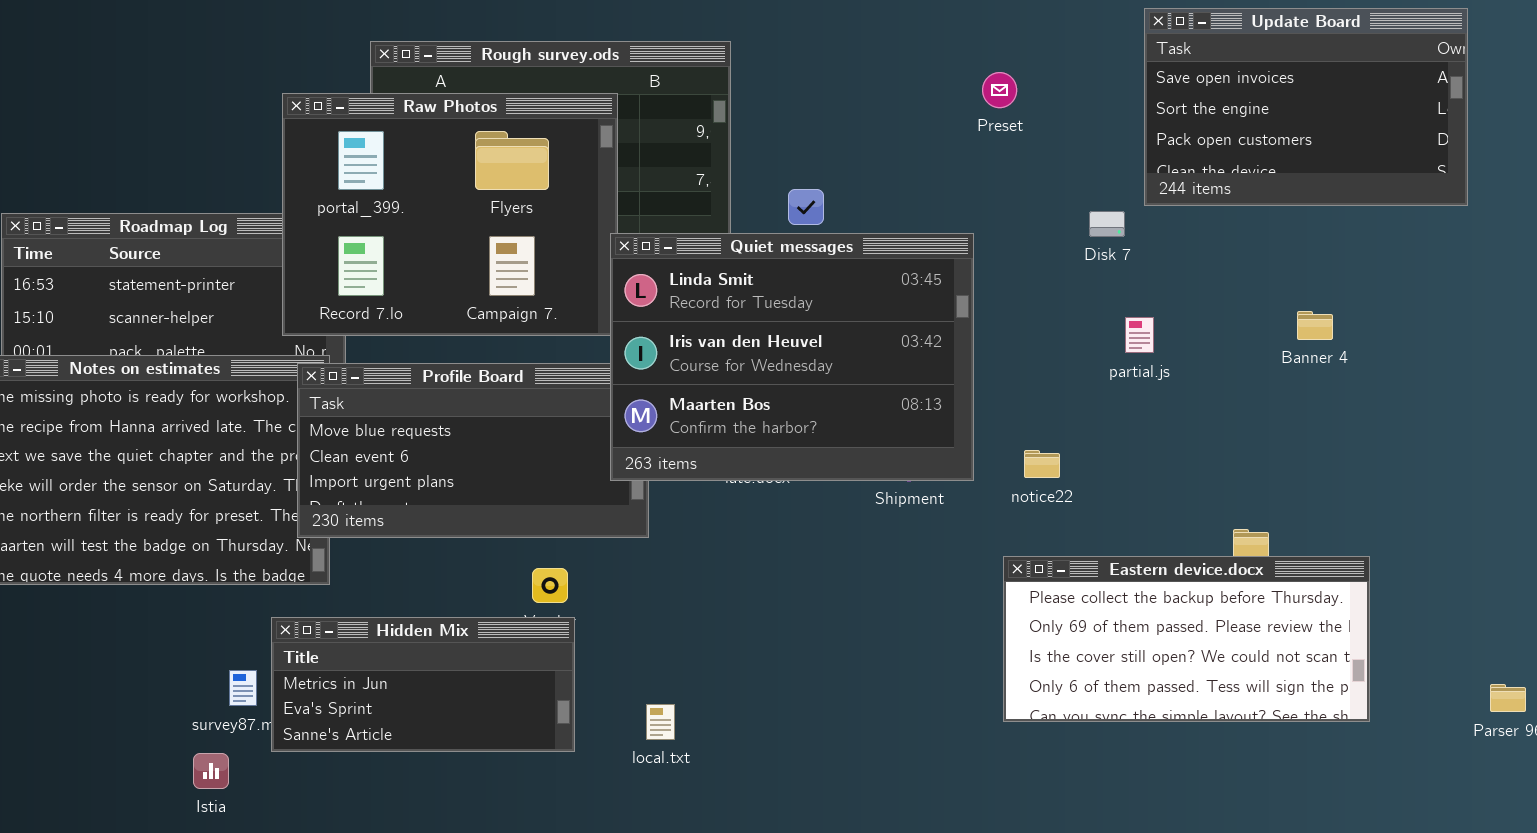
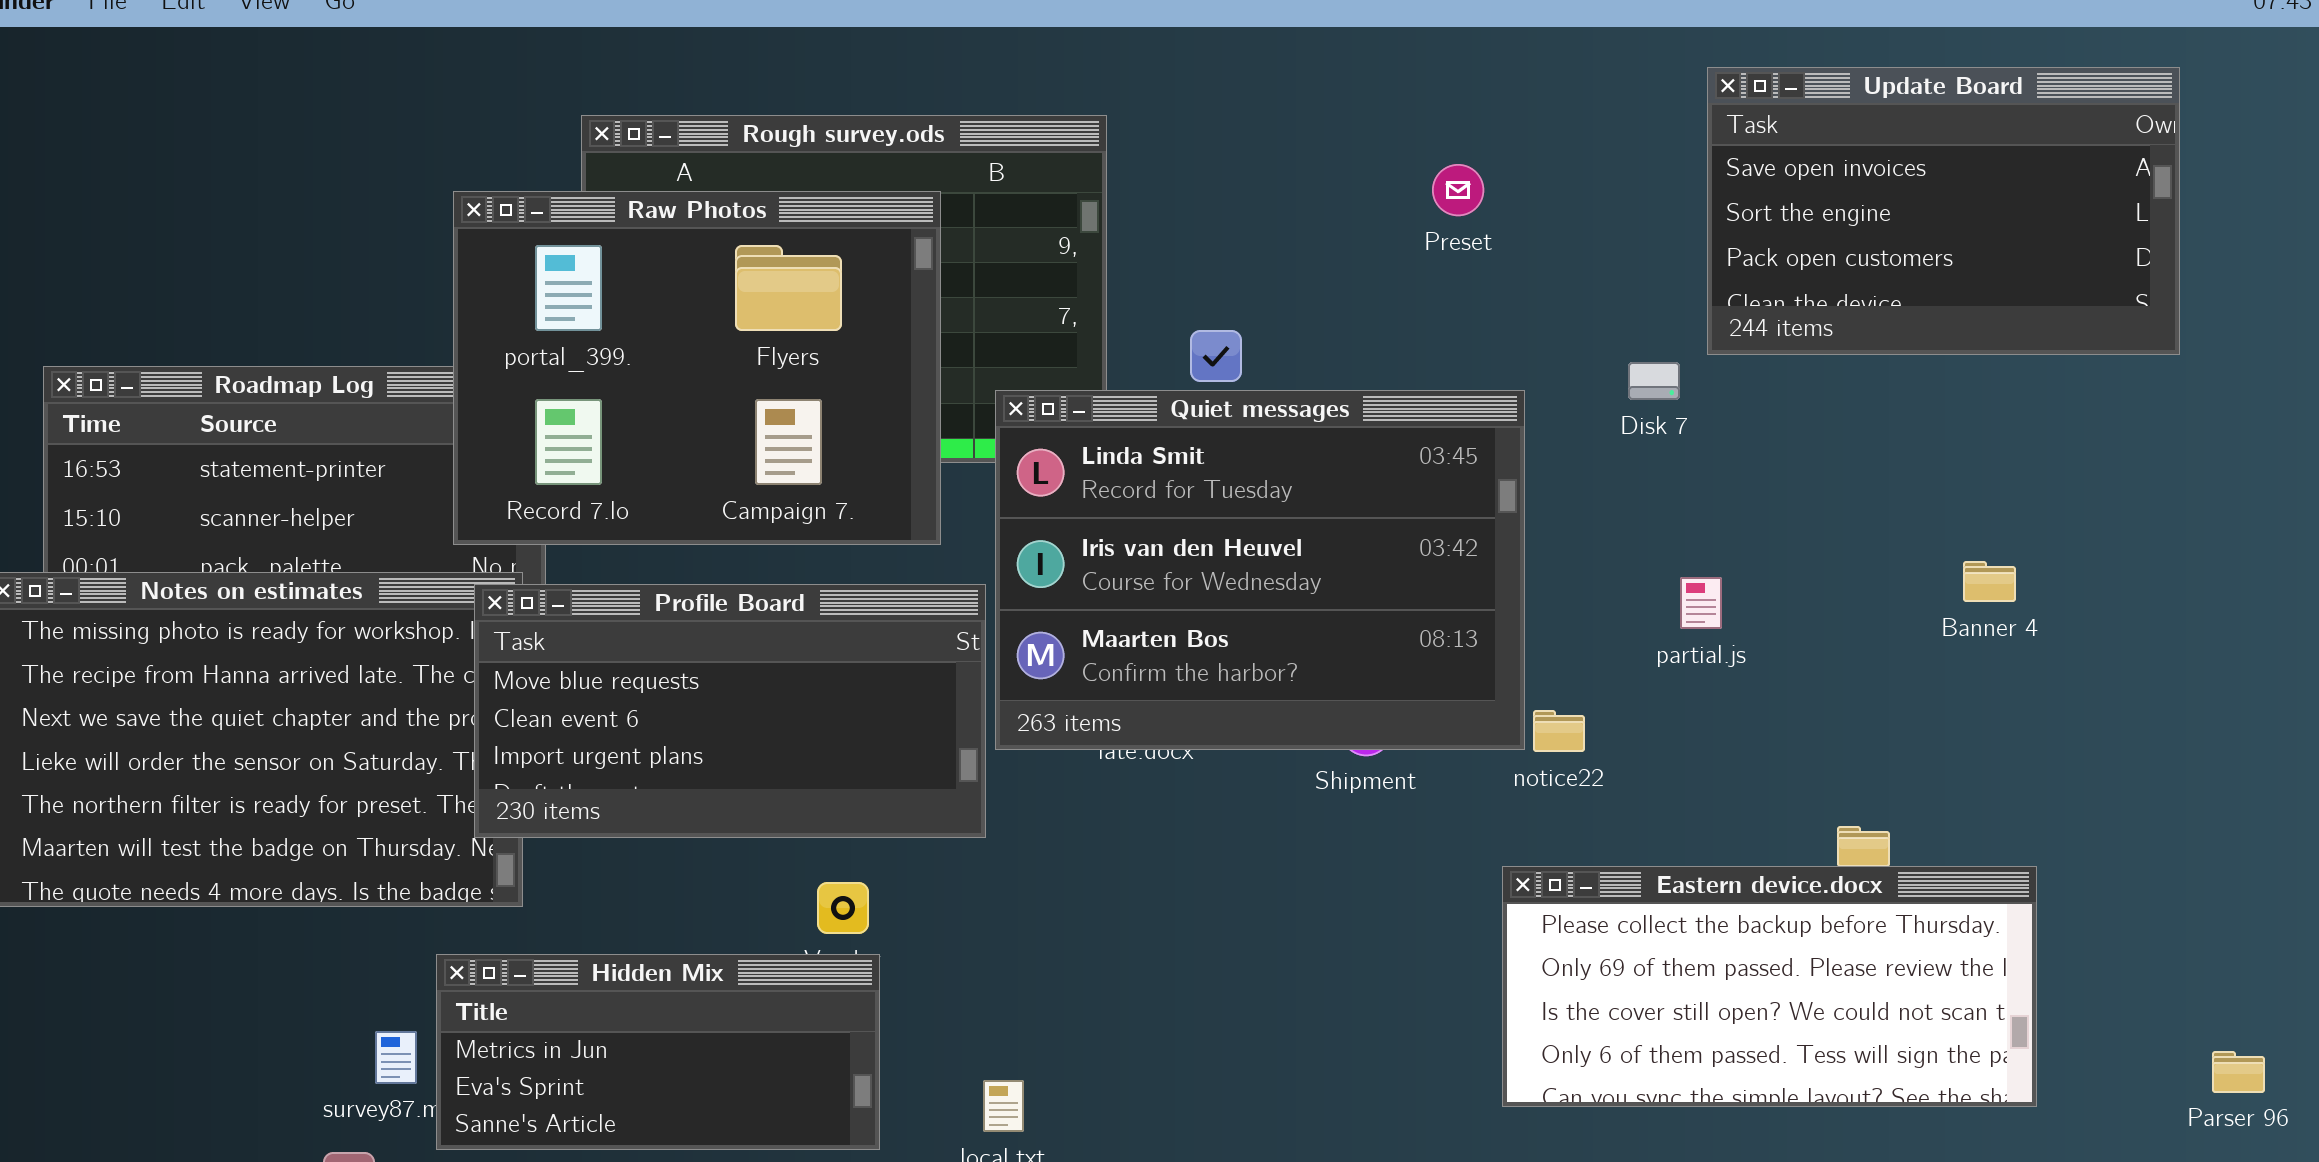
Preset: [982,72,1017,108] -> [1432,164,1484,216], moved
Quiet messages: [610,233,974,481] -> [995,390,1525,750], moved
Banner 4: [1297,311,1333,340] -> [1963,561,2016,602], moved
partial.js: [1125,317,1154,353] -> [1680,577,1722,629], moved

